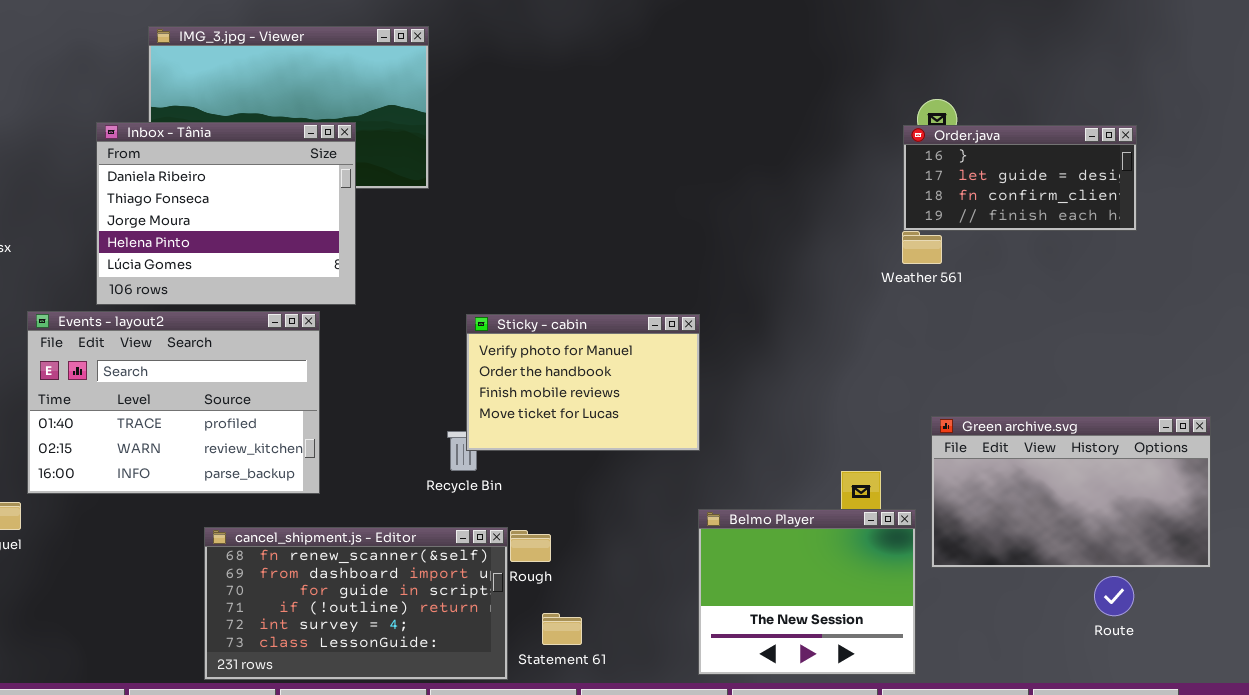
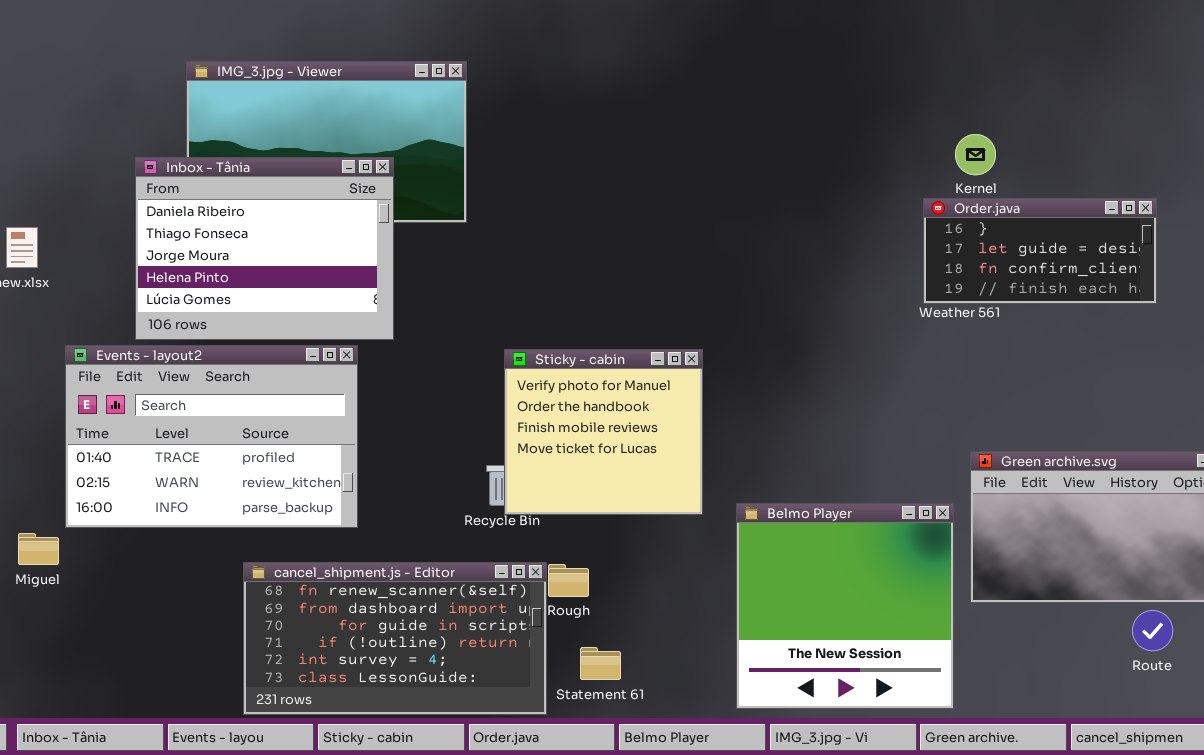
Order.java: [903,125,1137,231] -> [923,198,1157,304], moved
Sticky - cabin: [466,314,700,451] -> [504,349,703,515], resized
Belmo Player: [698,509,916,675] -> [736,503,954,709], resized

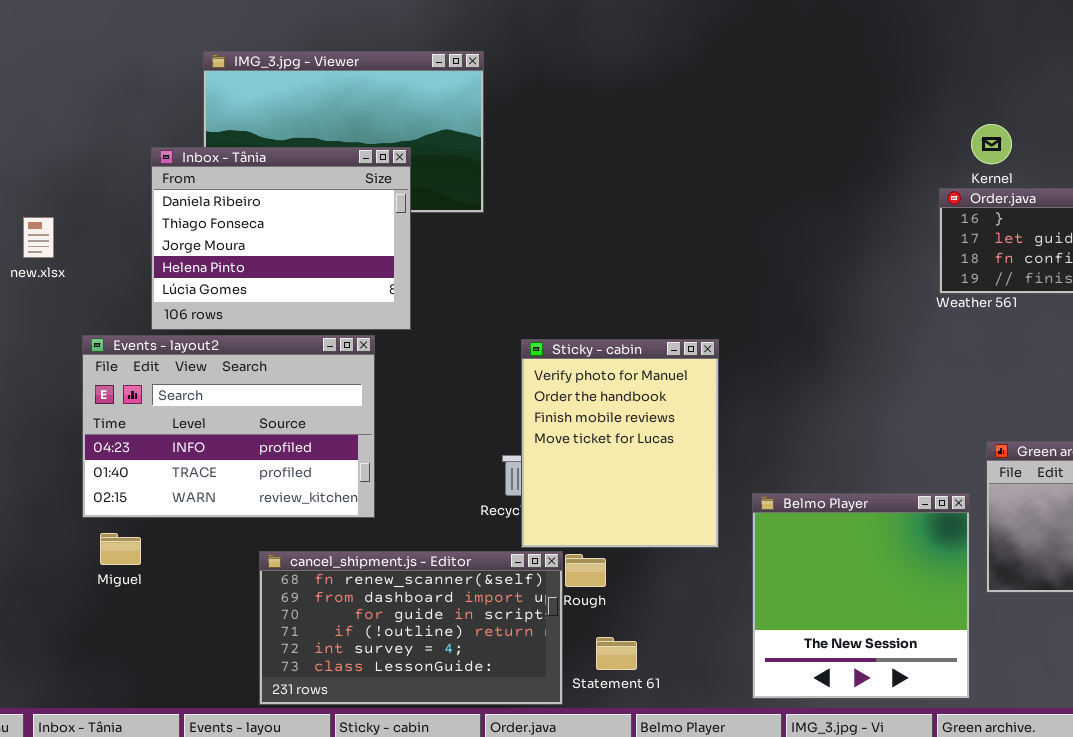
Events - layout2: [65,345,358,528] -> [82,335,375,518], scrolled up 1 row
Sticky - cabin: [504,349,703,515] -> [521,339,719,548], resized
Miguel: [18,533,59,565] -> [100,533,141,565], moved

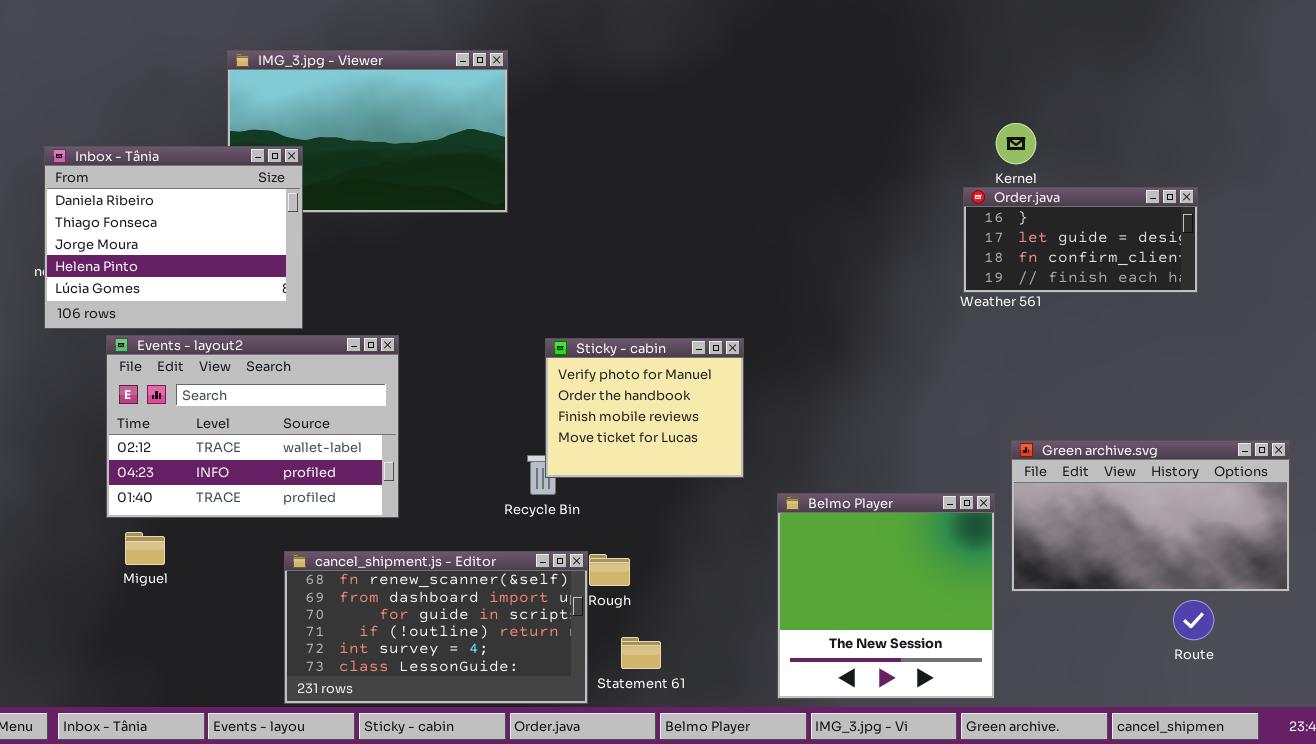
Inbox - Tânia: [151,147,411,330] -> [44,146,303,329], moved
Events - layout2: [82,335,375,518] -> [106,335,399,518], scrolled up 1 row
Sticky - cabin: [521,339,719,548] -> [545,338,744,478], resized

